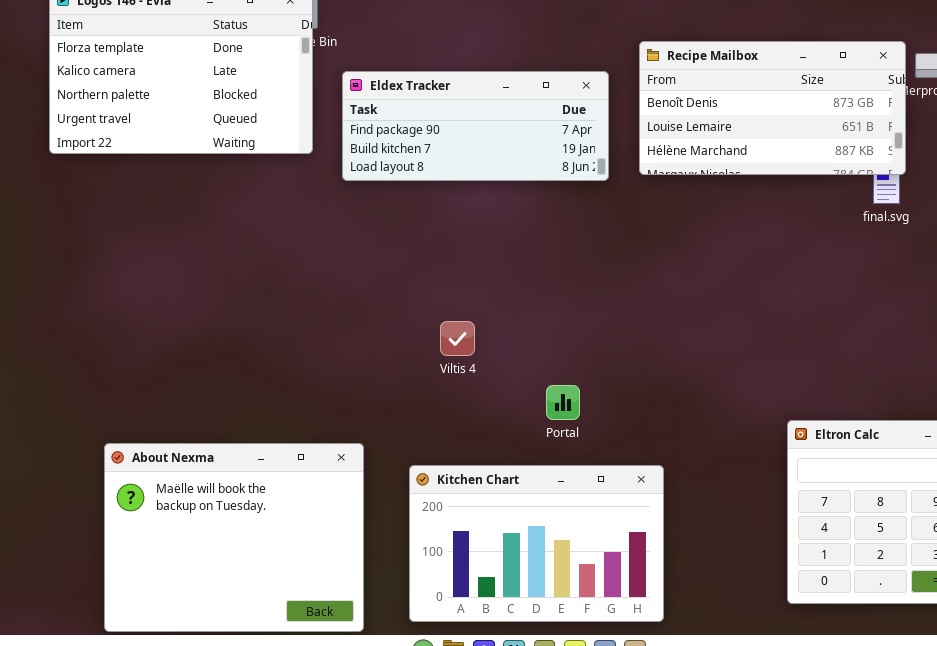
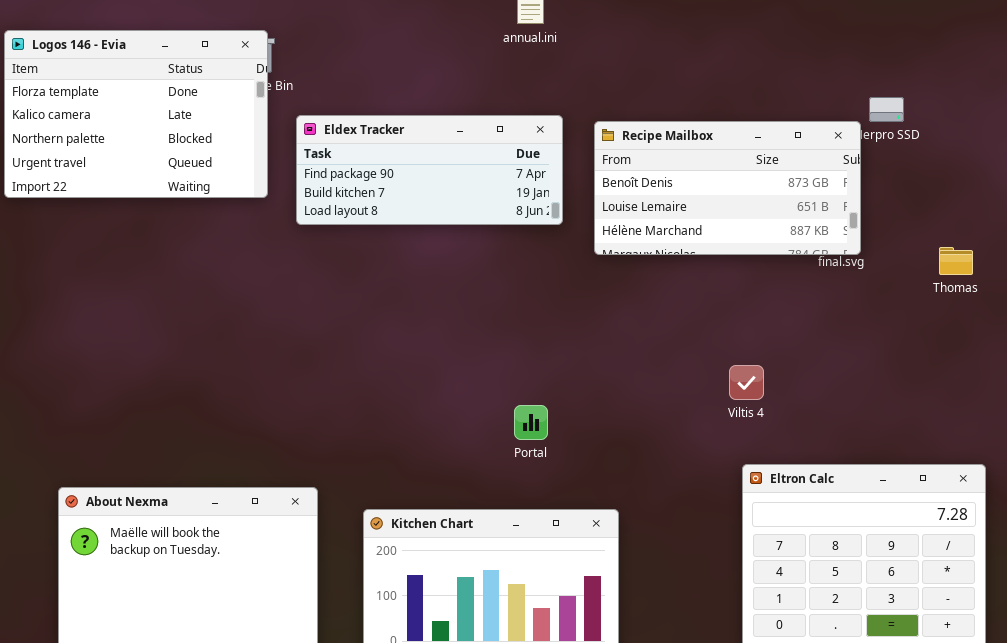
Recipe Mailbox: [639,41,906,175] -> [594,121,861,255], moved
Viltis 4: [440,321,475,356] -> [729,365,764,400], moved
Portal: [546,385,580,420] -> [514,405,548,440], moved

